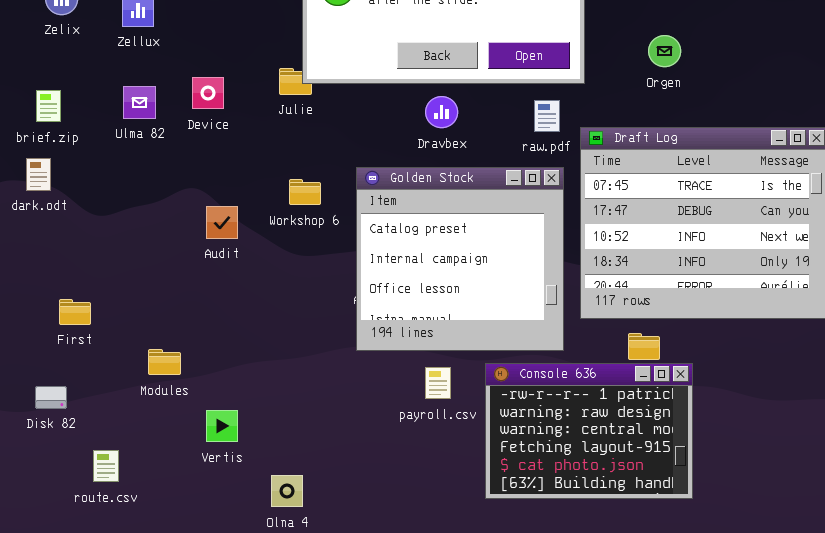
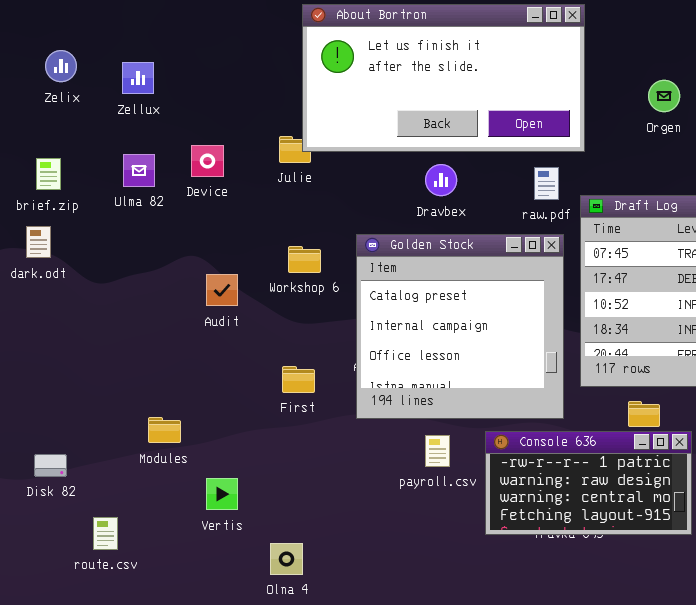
Orgen: [648,35,681,67] -> [648,80,680,112], moved
First: [59,299,91,325] -> [282,366,315,393], moved
Console 636: [485,363,693,499] -> [485,431,692,535], resized

